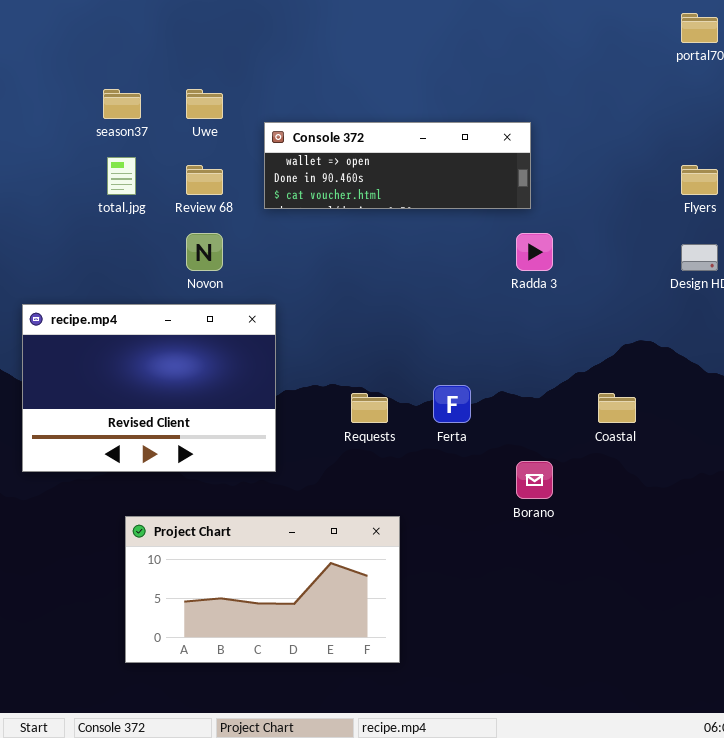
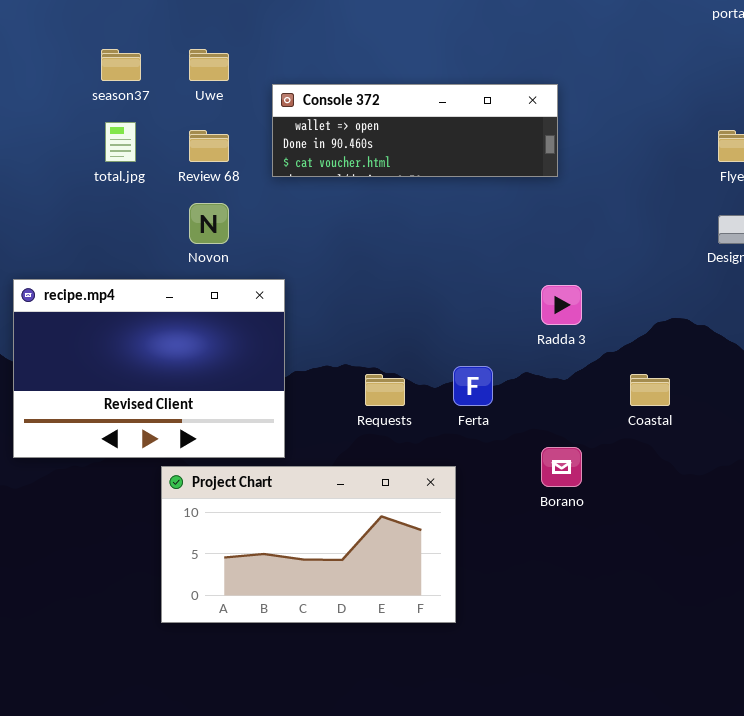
Radda 3: [516,233,553,271] -> [541,285,582,325], moved
Project Chart: [125,516,400,663] -> [161,466,456,623], moved

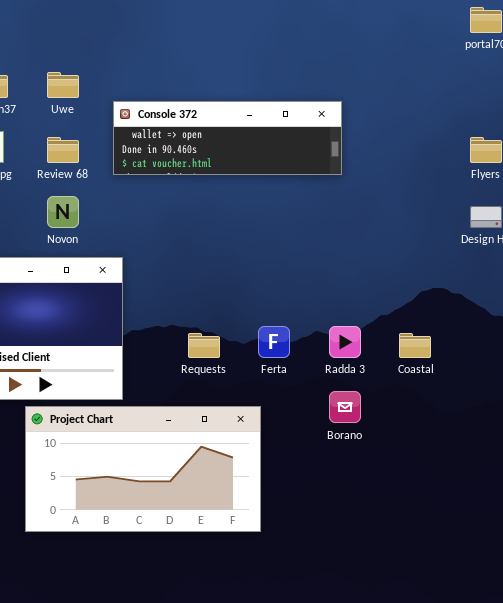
Radda 3: [541,285,582,325] -> [329,326,361,358], moved

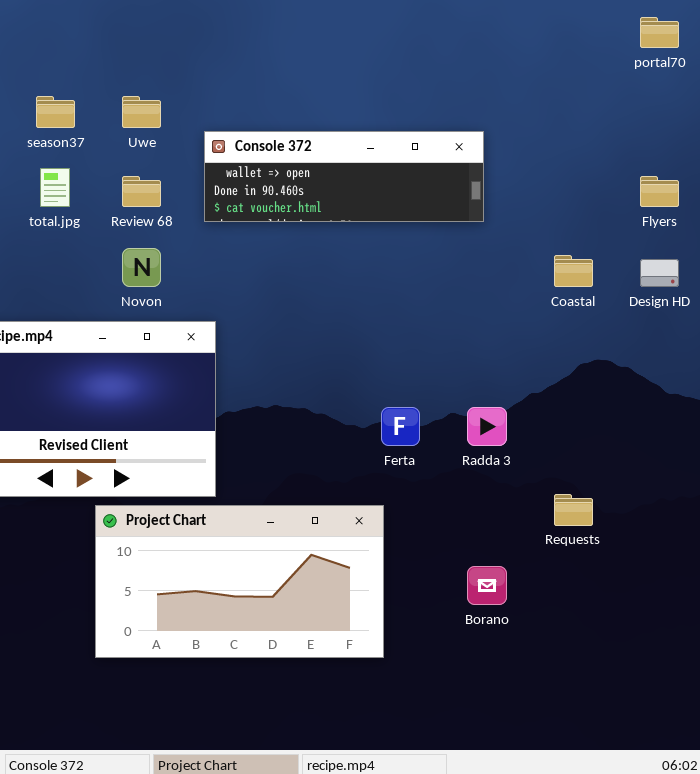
Requests: [188,333,220,358] -> [554,494,593,526], moved
Coastal: [399,333,431,358] -> [554,255,593,287], moved
Borano: [329,391,361,423] -> [467,566,507,605], moved

